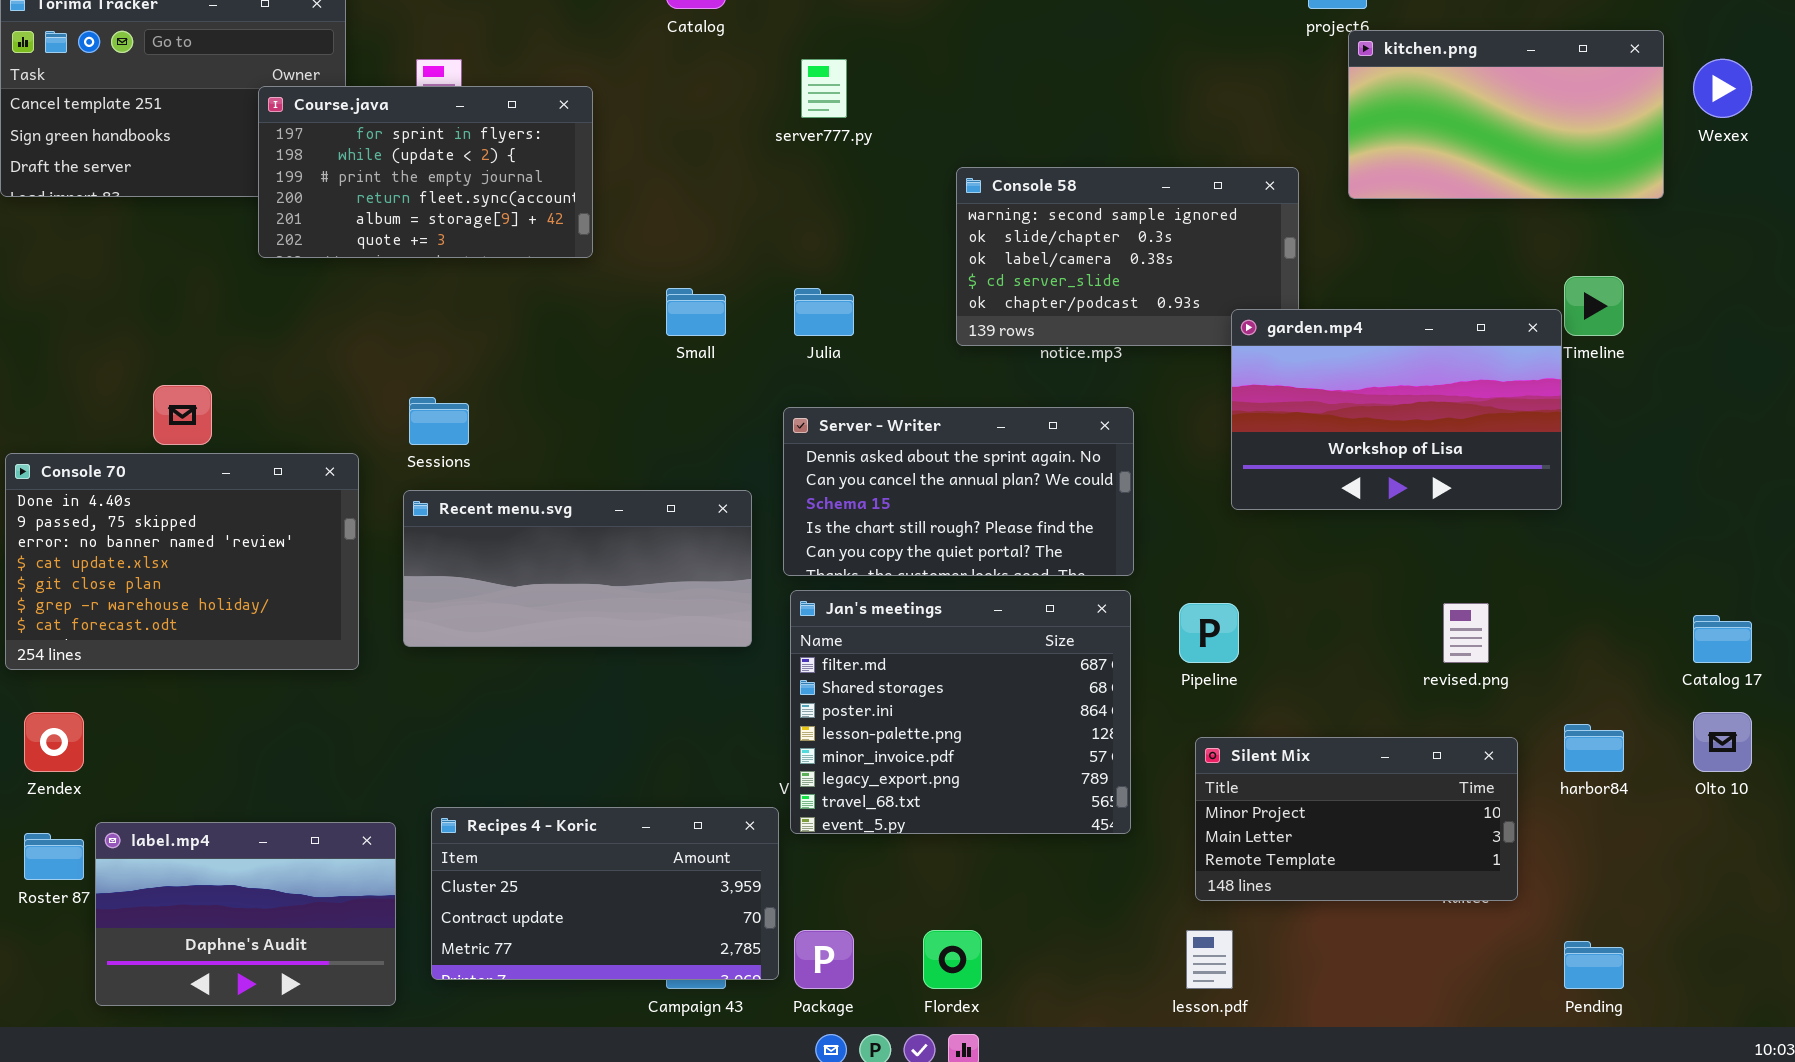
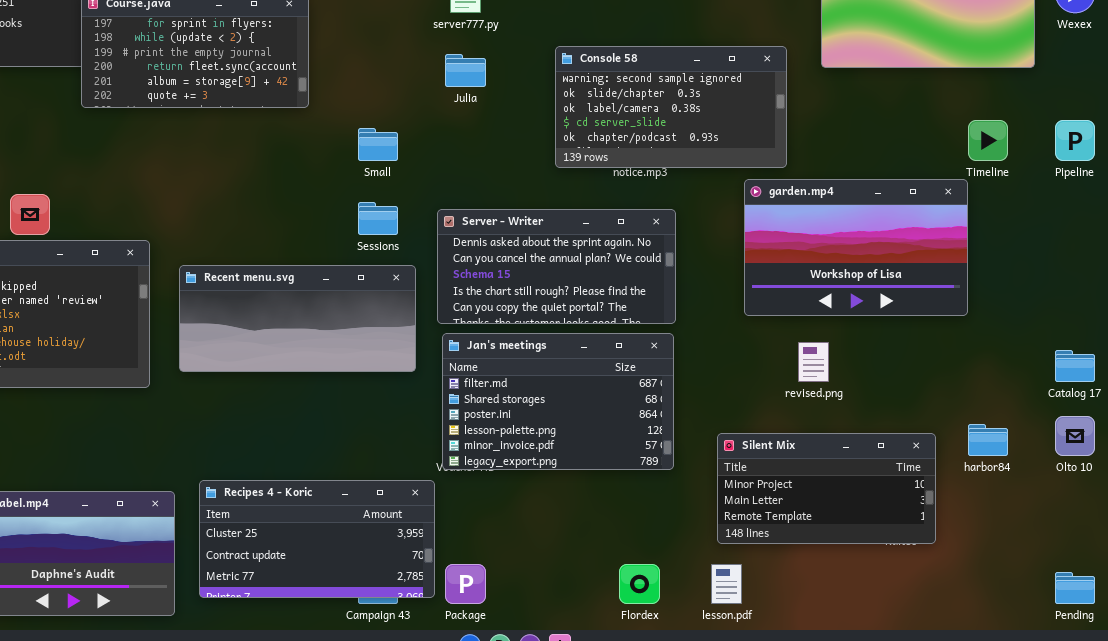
Julia: [794,288,854,336] -> [445,54,486,87], moved
garden.mp4: [1231,309,1562,510] -> [744,179,968,316], moved
Sessions: [409,397,469,445] -> [358,202,398,235], moved
Jan's meetings: [790,590,1131,834] -> [442,333,674,470], resized
Pipeline: [1179,603,1239,663] -> [1055,120,1095,161], moved
revised.png: [1443,603,1489,663] -> [798,342,829,382], moved
Flordex: [923,930,982,989] -> [619,564,660,604], moved
Pending: [1564,941,1624,989] -> [1055,572,1095,604], moved

